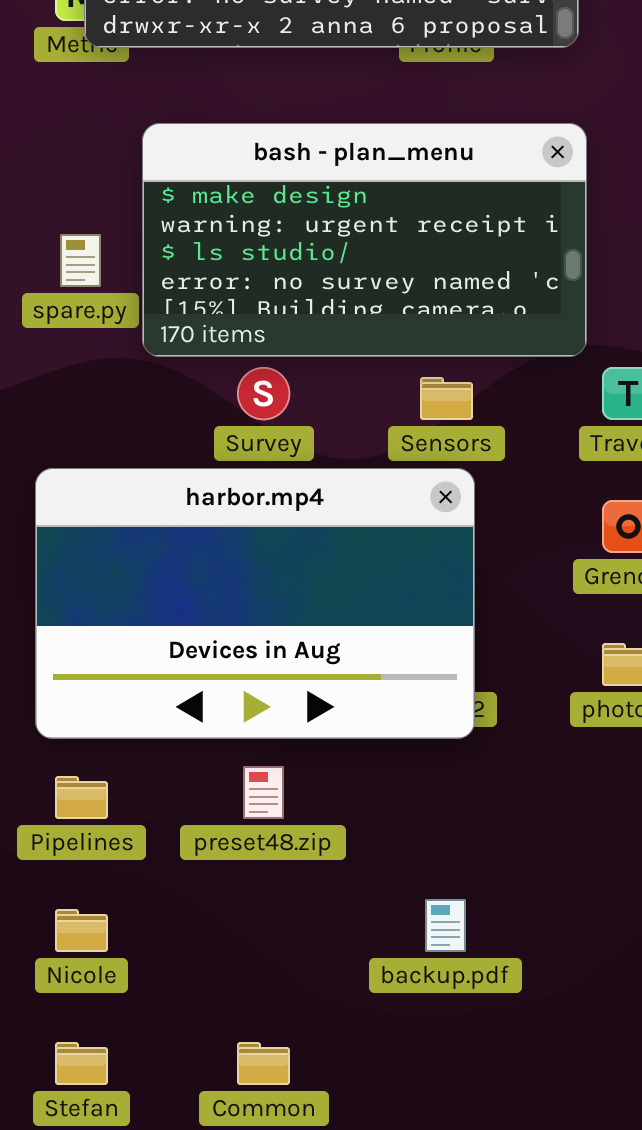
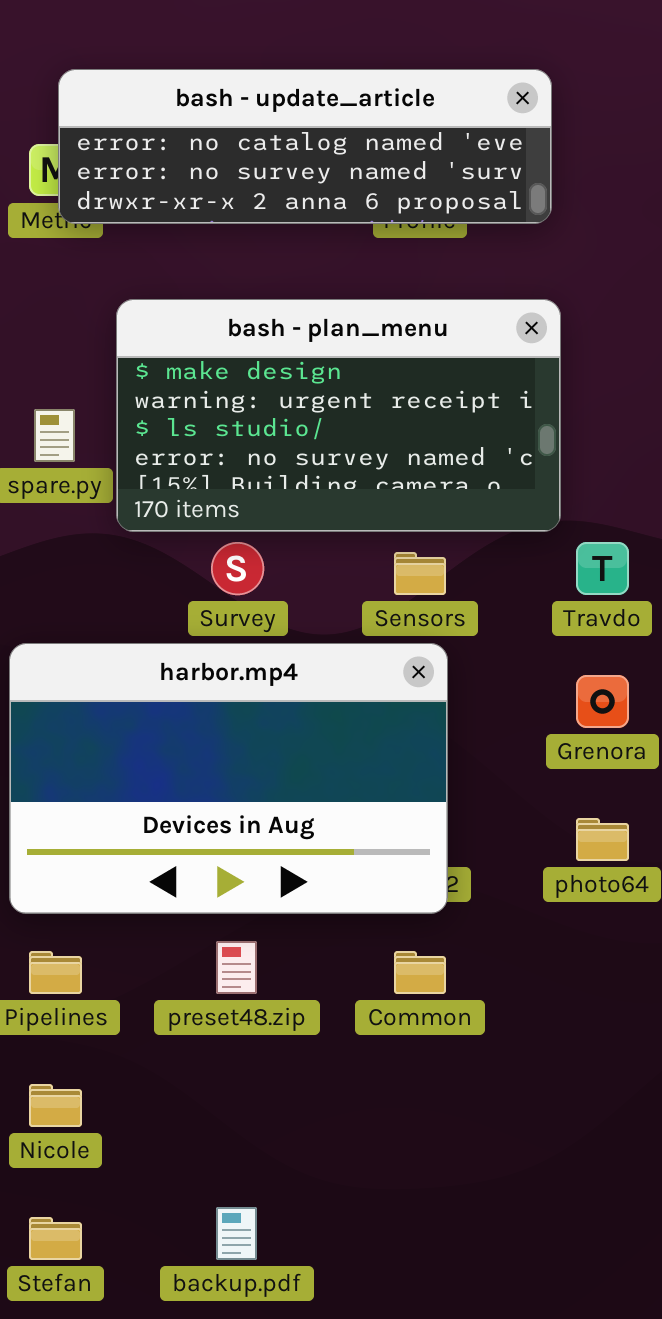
backup.pdf: [425,899,466,952] -> [216,1207,257,1260], moved
Common: [237,1042,290,1085] -> [394,951,446,994], moved

